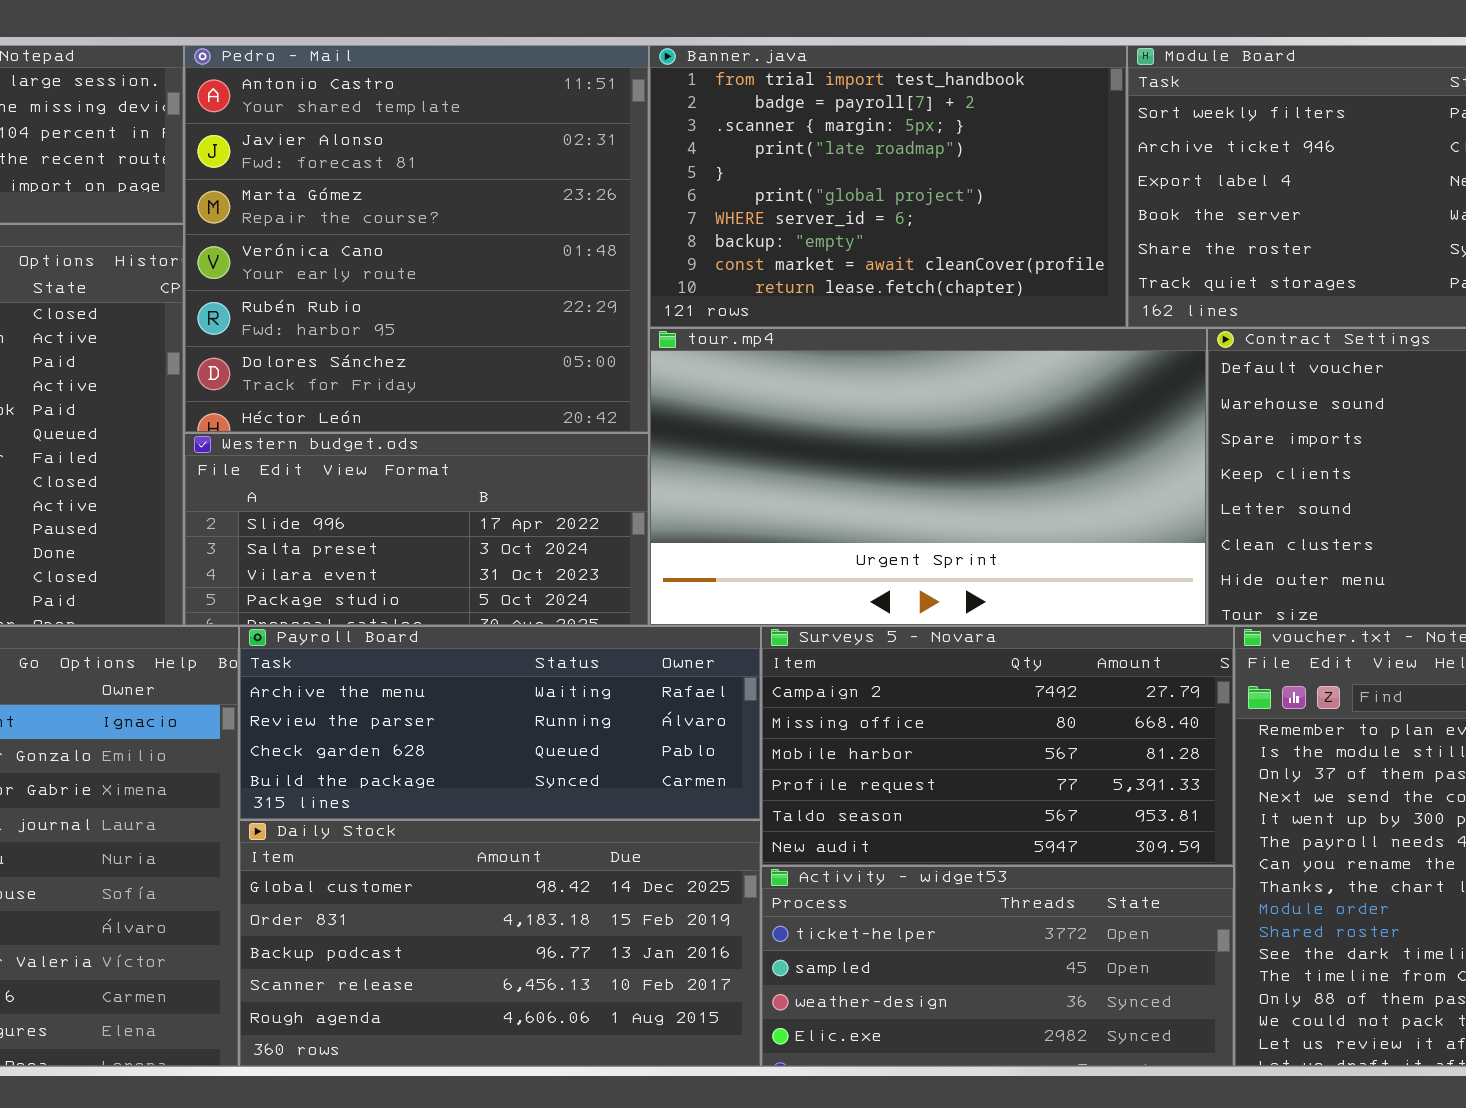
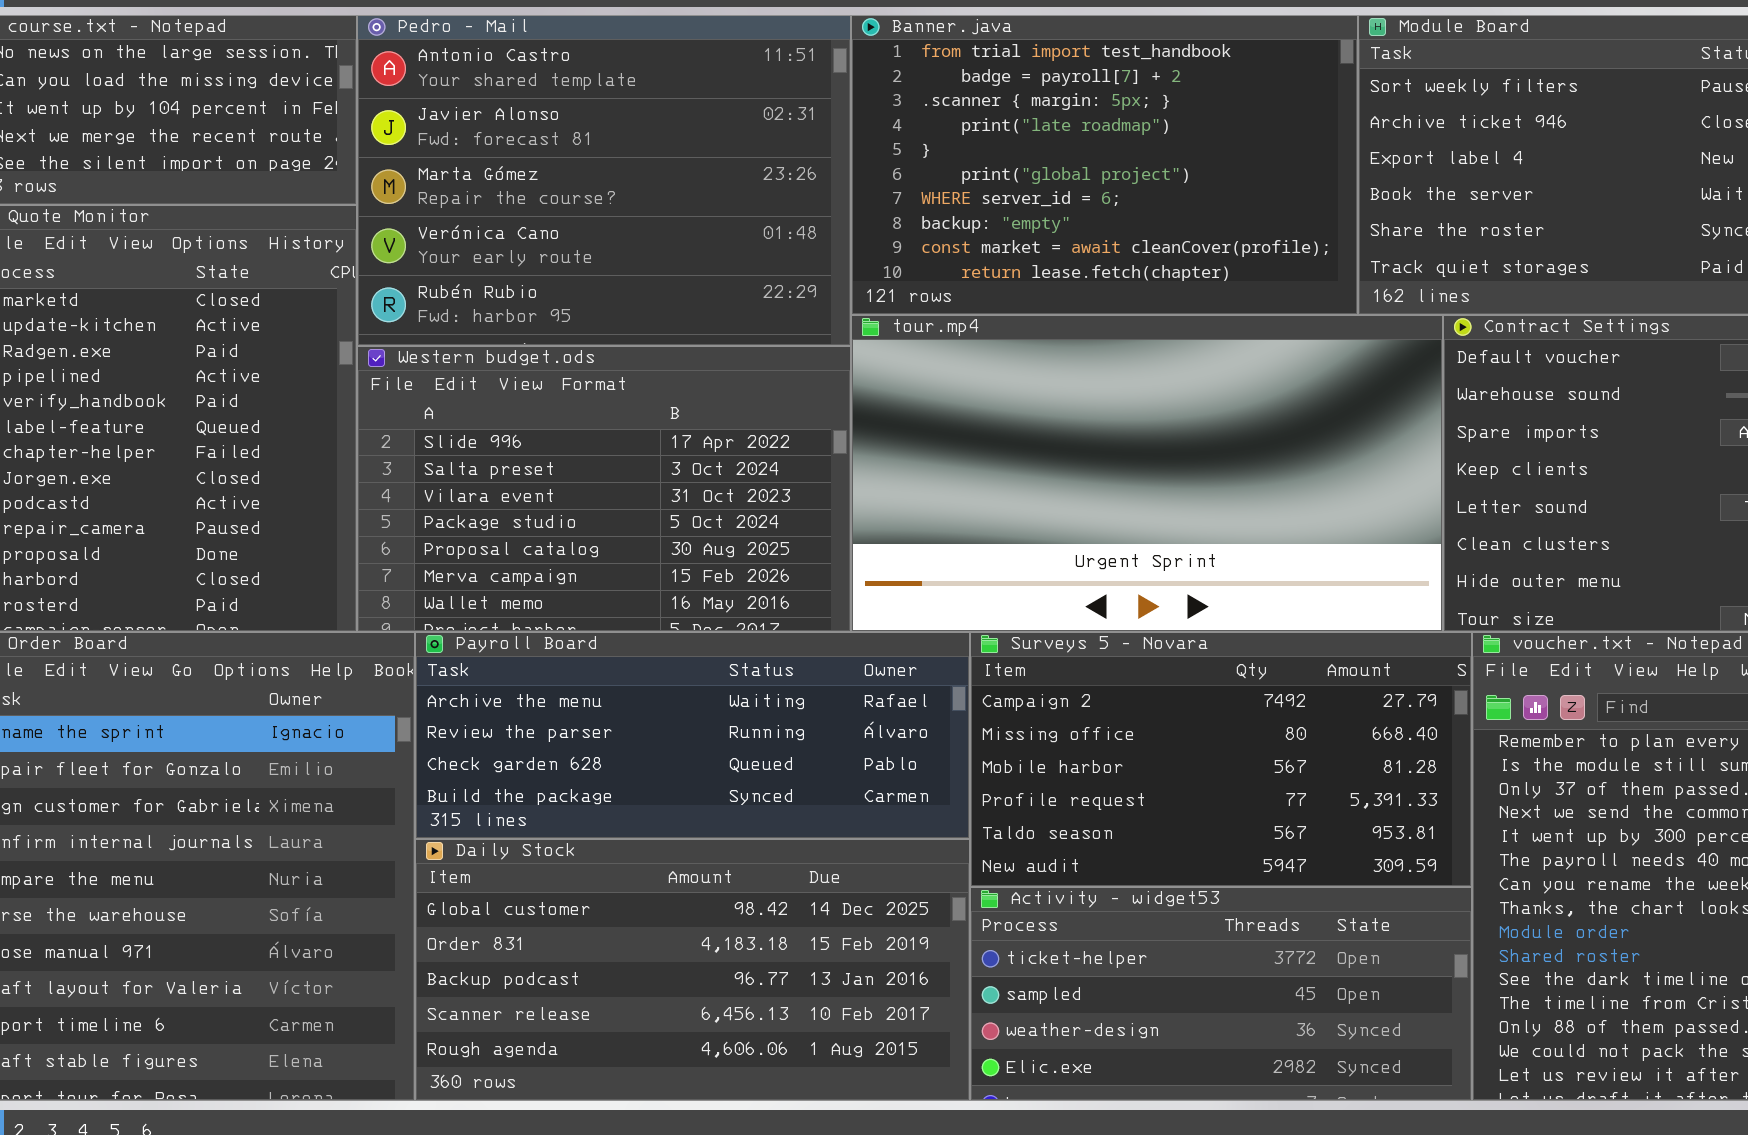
Pedro - Mail: [184,45,649,433] -> [357,15,851,346], resized
Western budget.ods: [184,433,649,626] -> [357,346,851,632], resized

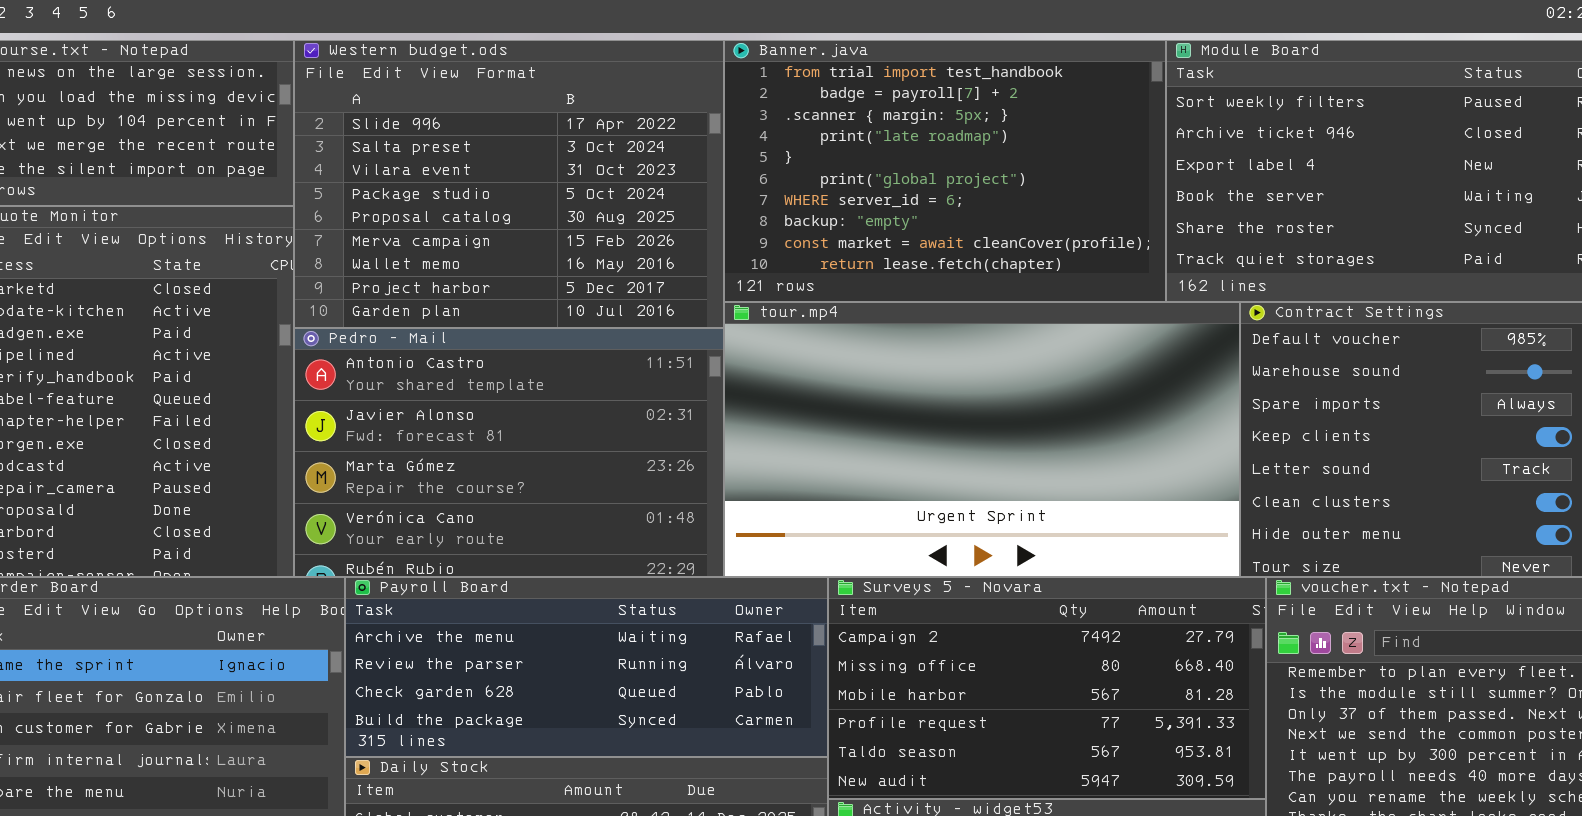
Pedro - Mail: [357,15,851,346] -> [294,328,724,577], moved, resized
Western budget.ods: [357,346,851,632] -> [294,40,724,328], moved, resized

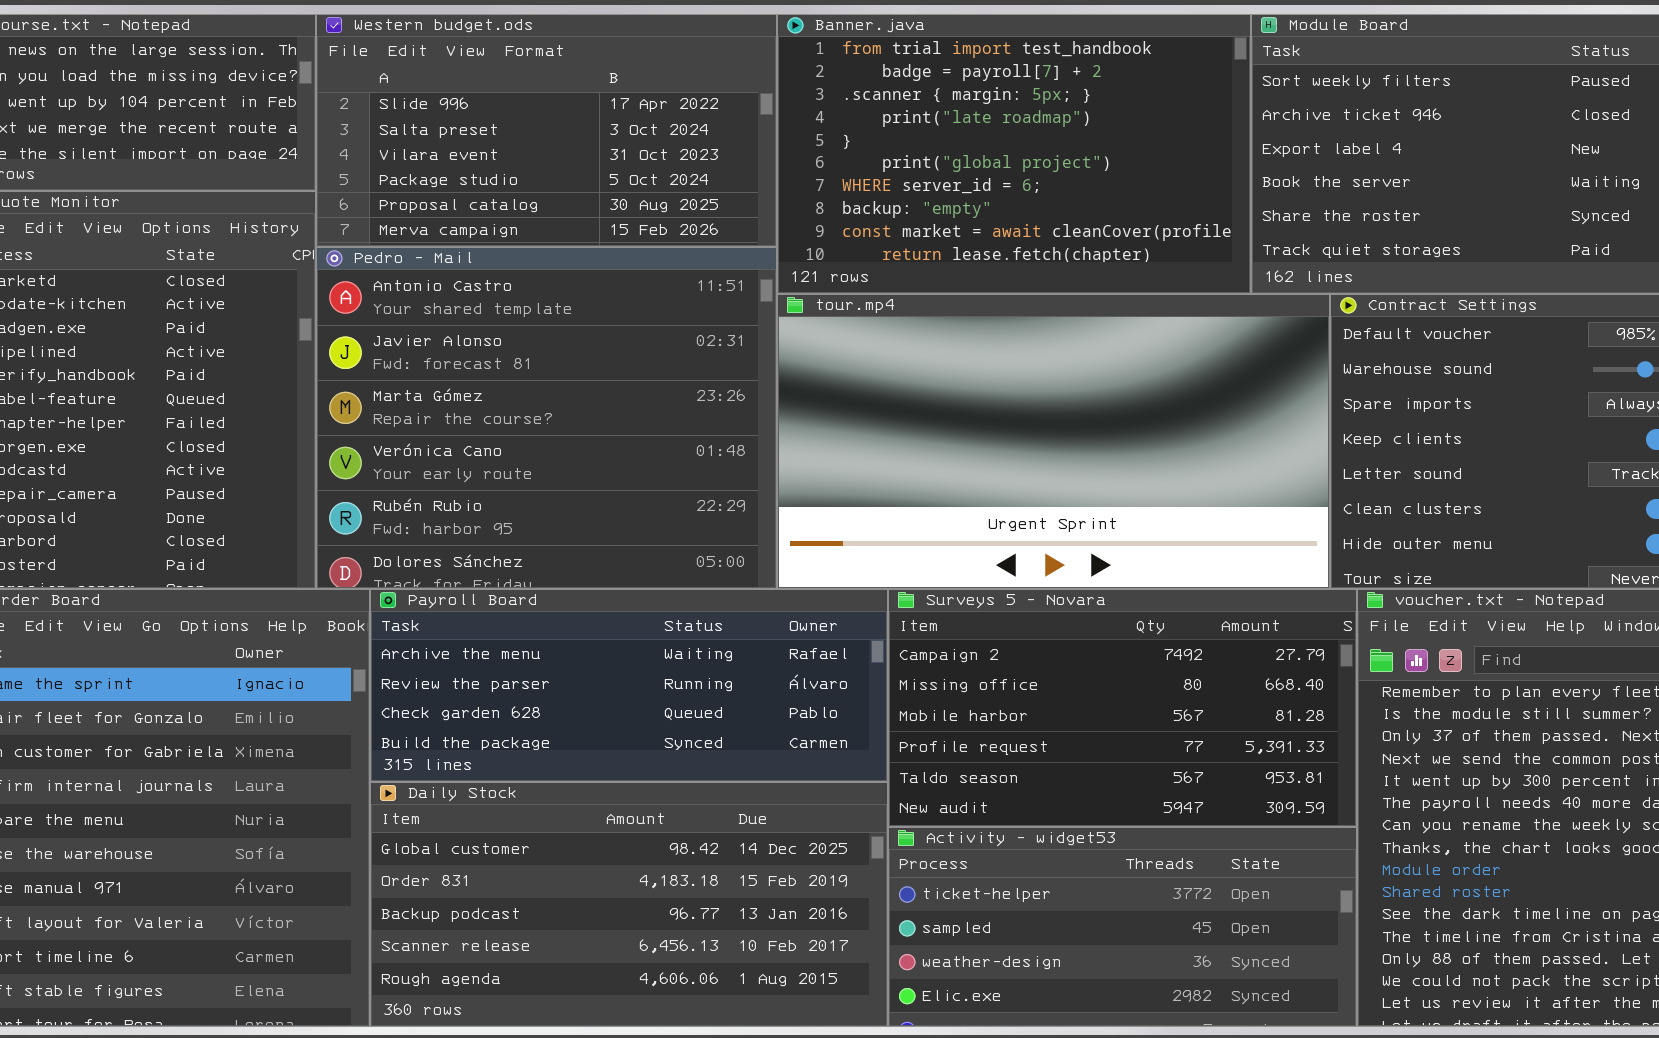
Western budget.ods: [294,40,724,328] -> [316,14,777,247], resized
Pedro - Mail: [294,328,724,577] -> [316,247,777,589], resized

